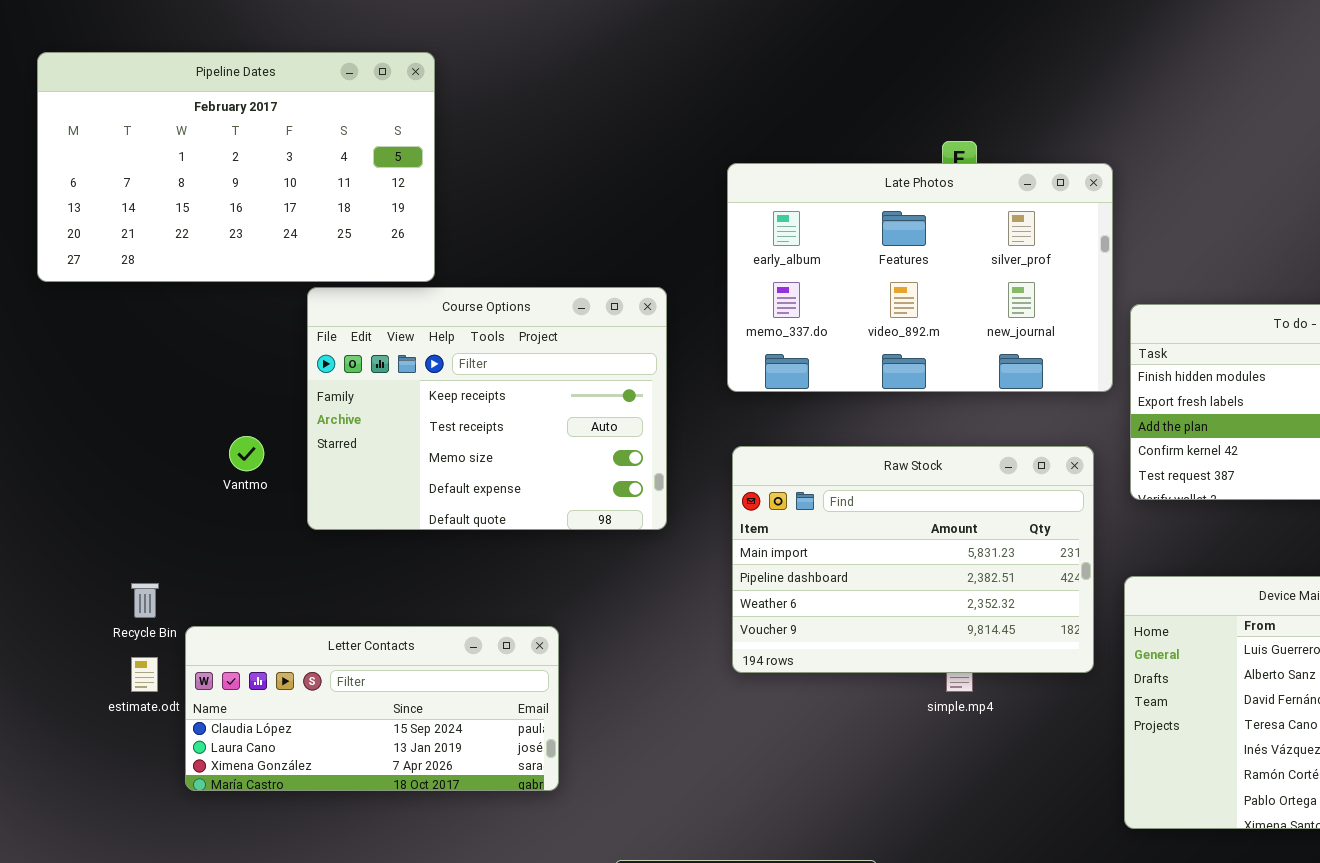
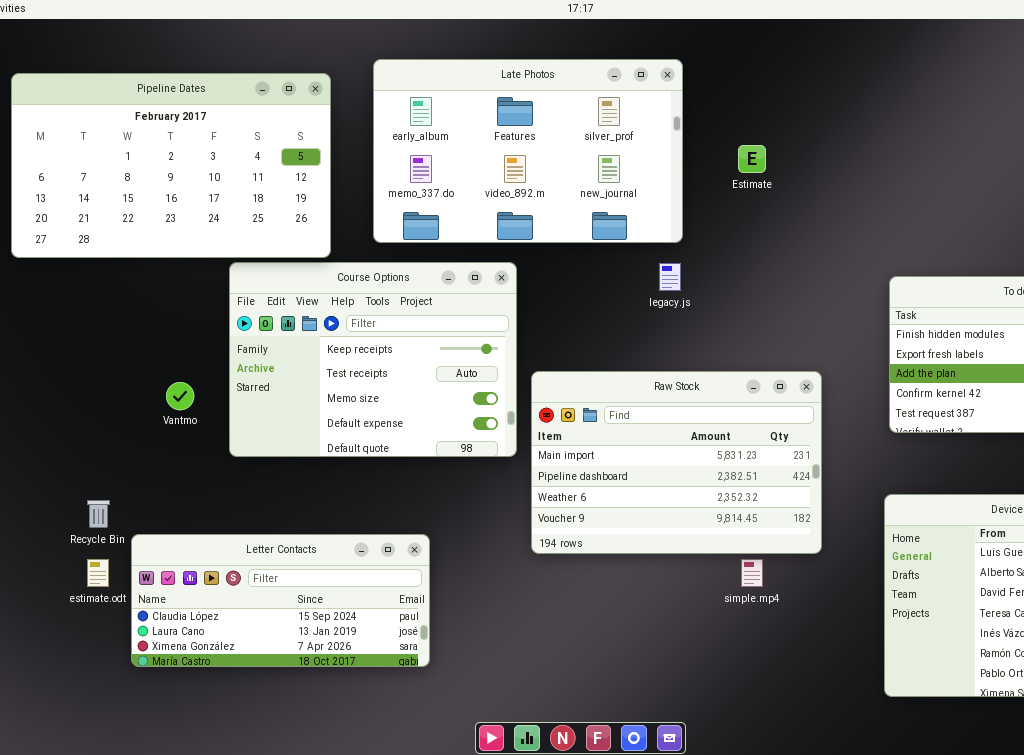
Late Photos: [727,163,1113,392] -> [373,59,683,243], moved
Raw Stock: [732,446,1094,673] -> [531,371,822,554], moved

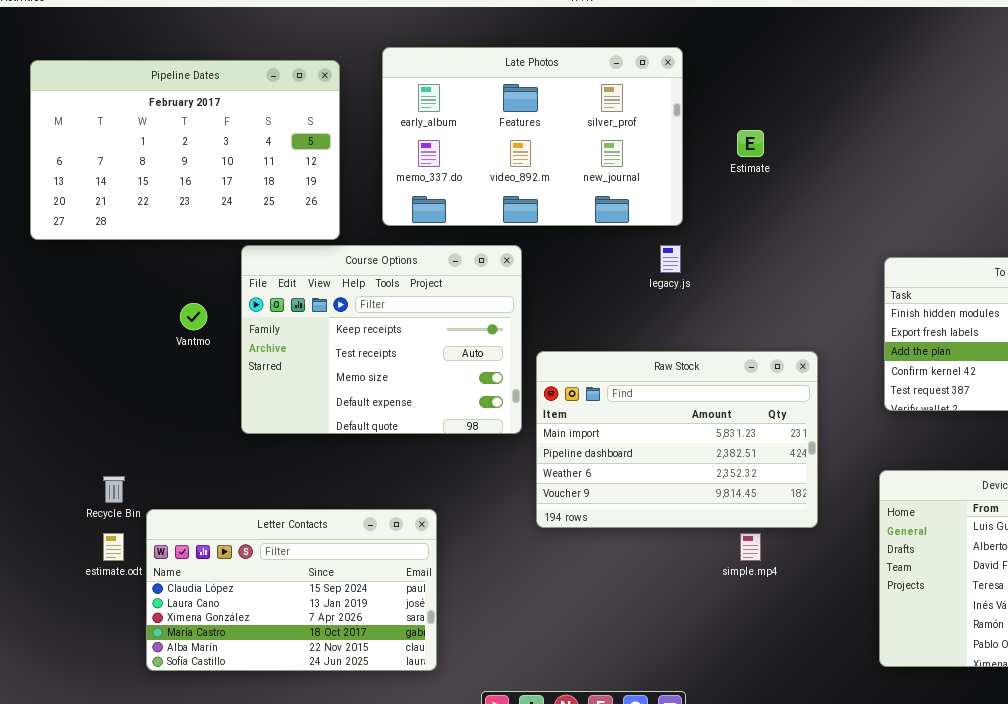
Vantmo: [166,382,194,410] -> [180,303,207,330], moved
Letter Contacts: [131,534,430,667] -> [146,509,437,671], resized

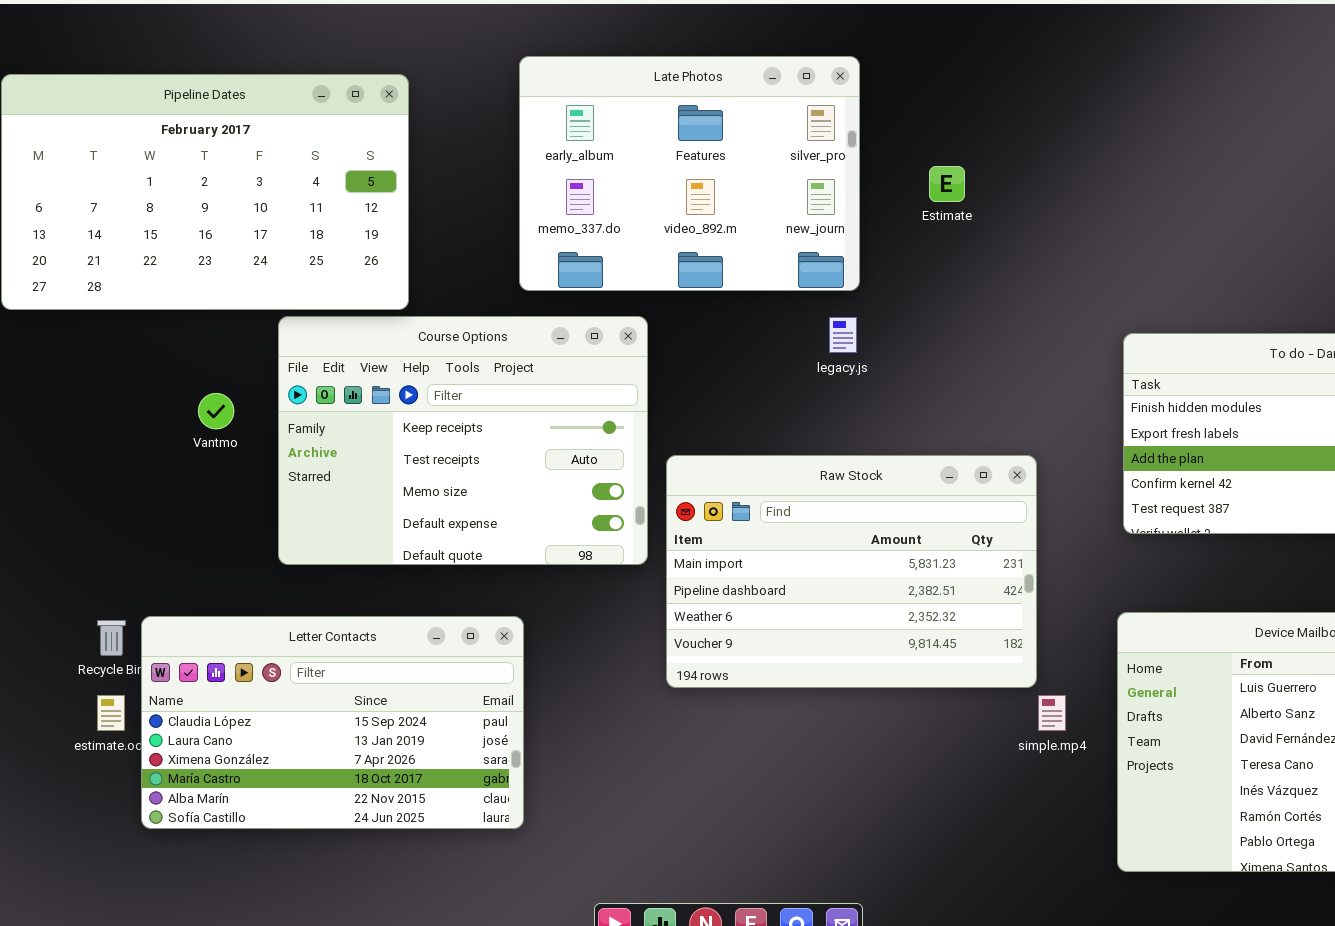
Late Photos: [382,47,683,226] -> [519,56,860,291], resized
Letter Contacts: [146,509,437,671] -> [141,616,524,829], moved
simple.mp4: [740,533,761,561] -> [1038,695,1066,731], moved

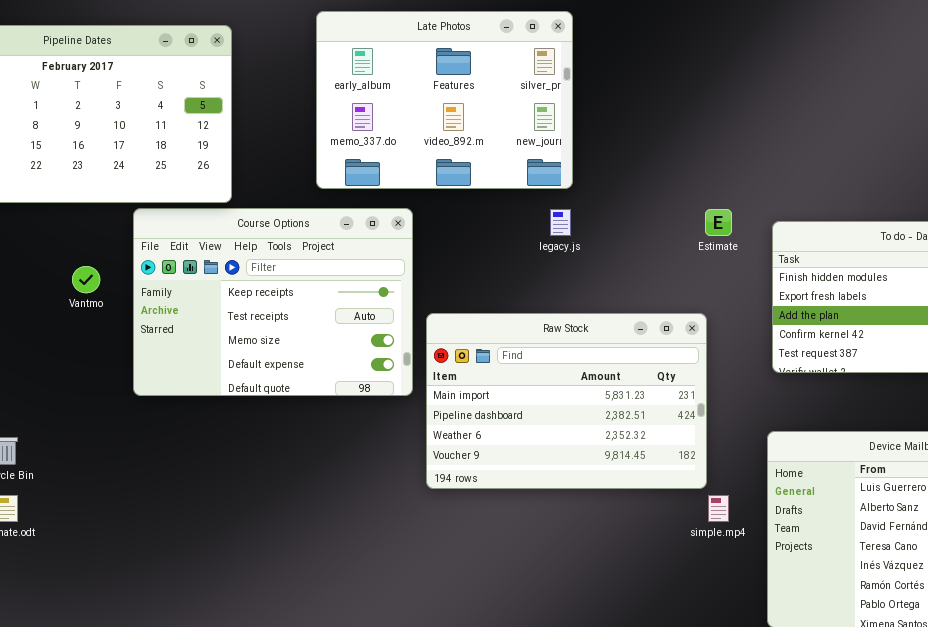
Estimate: [929,166,965,202] -> [705,209,732,236], moved
Letter Contacts: [141,616,524,829] -> none, closed

